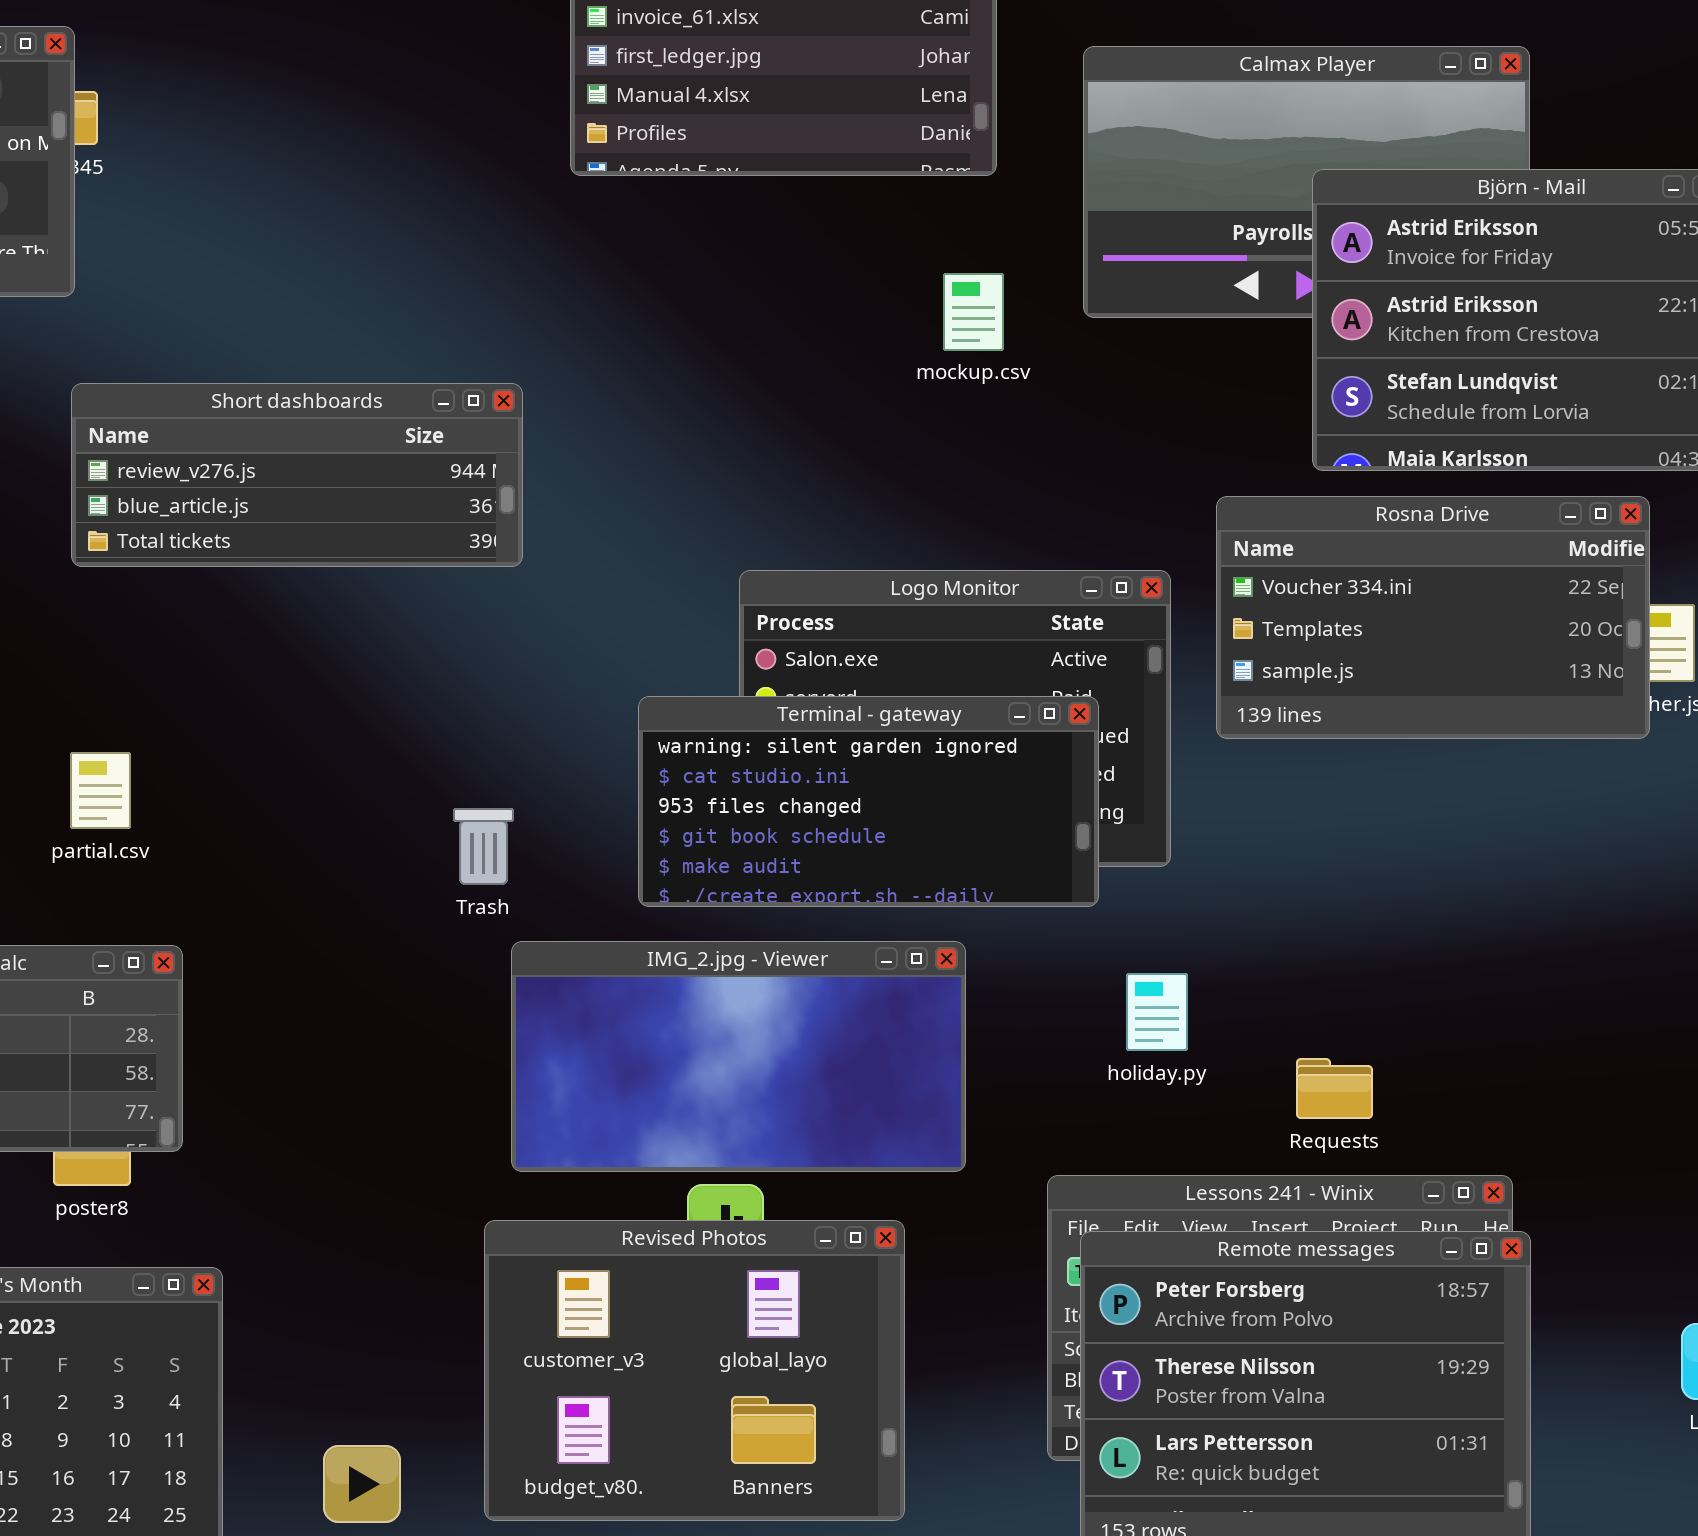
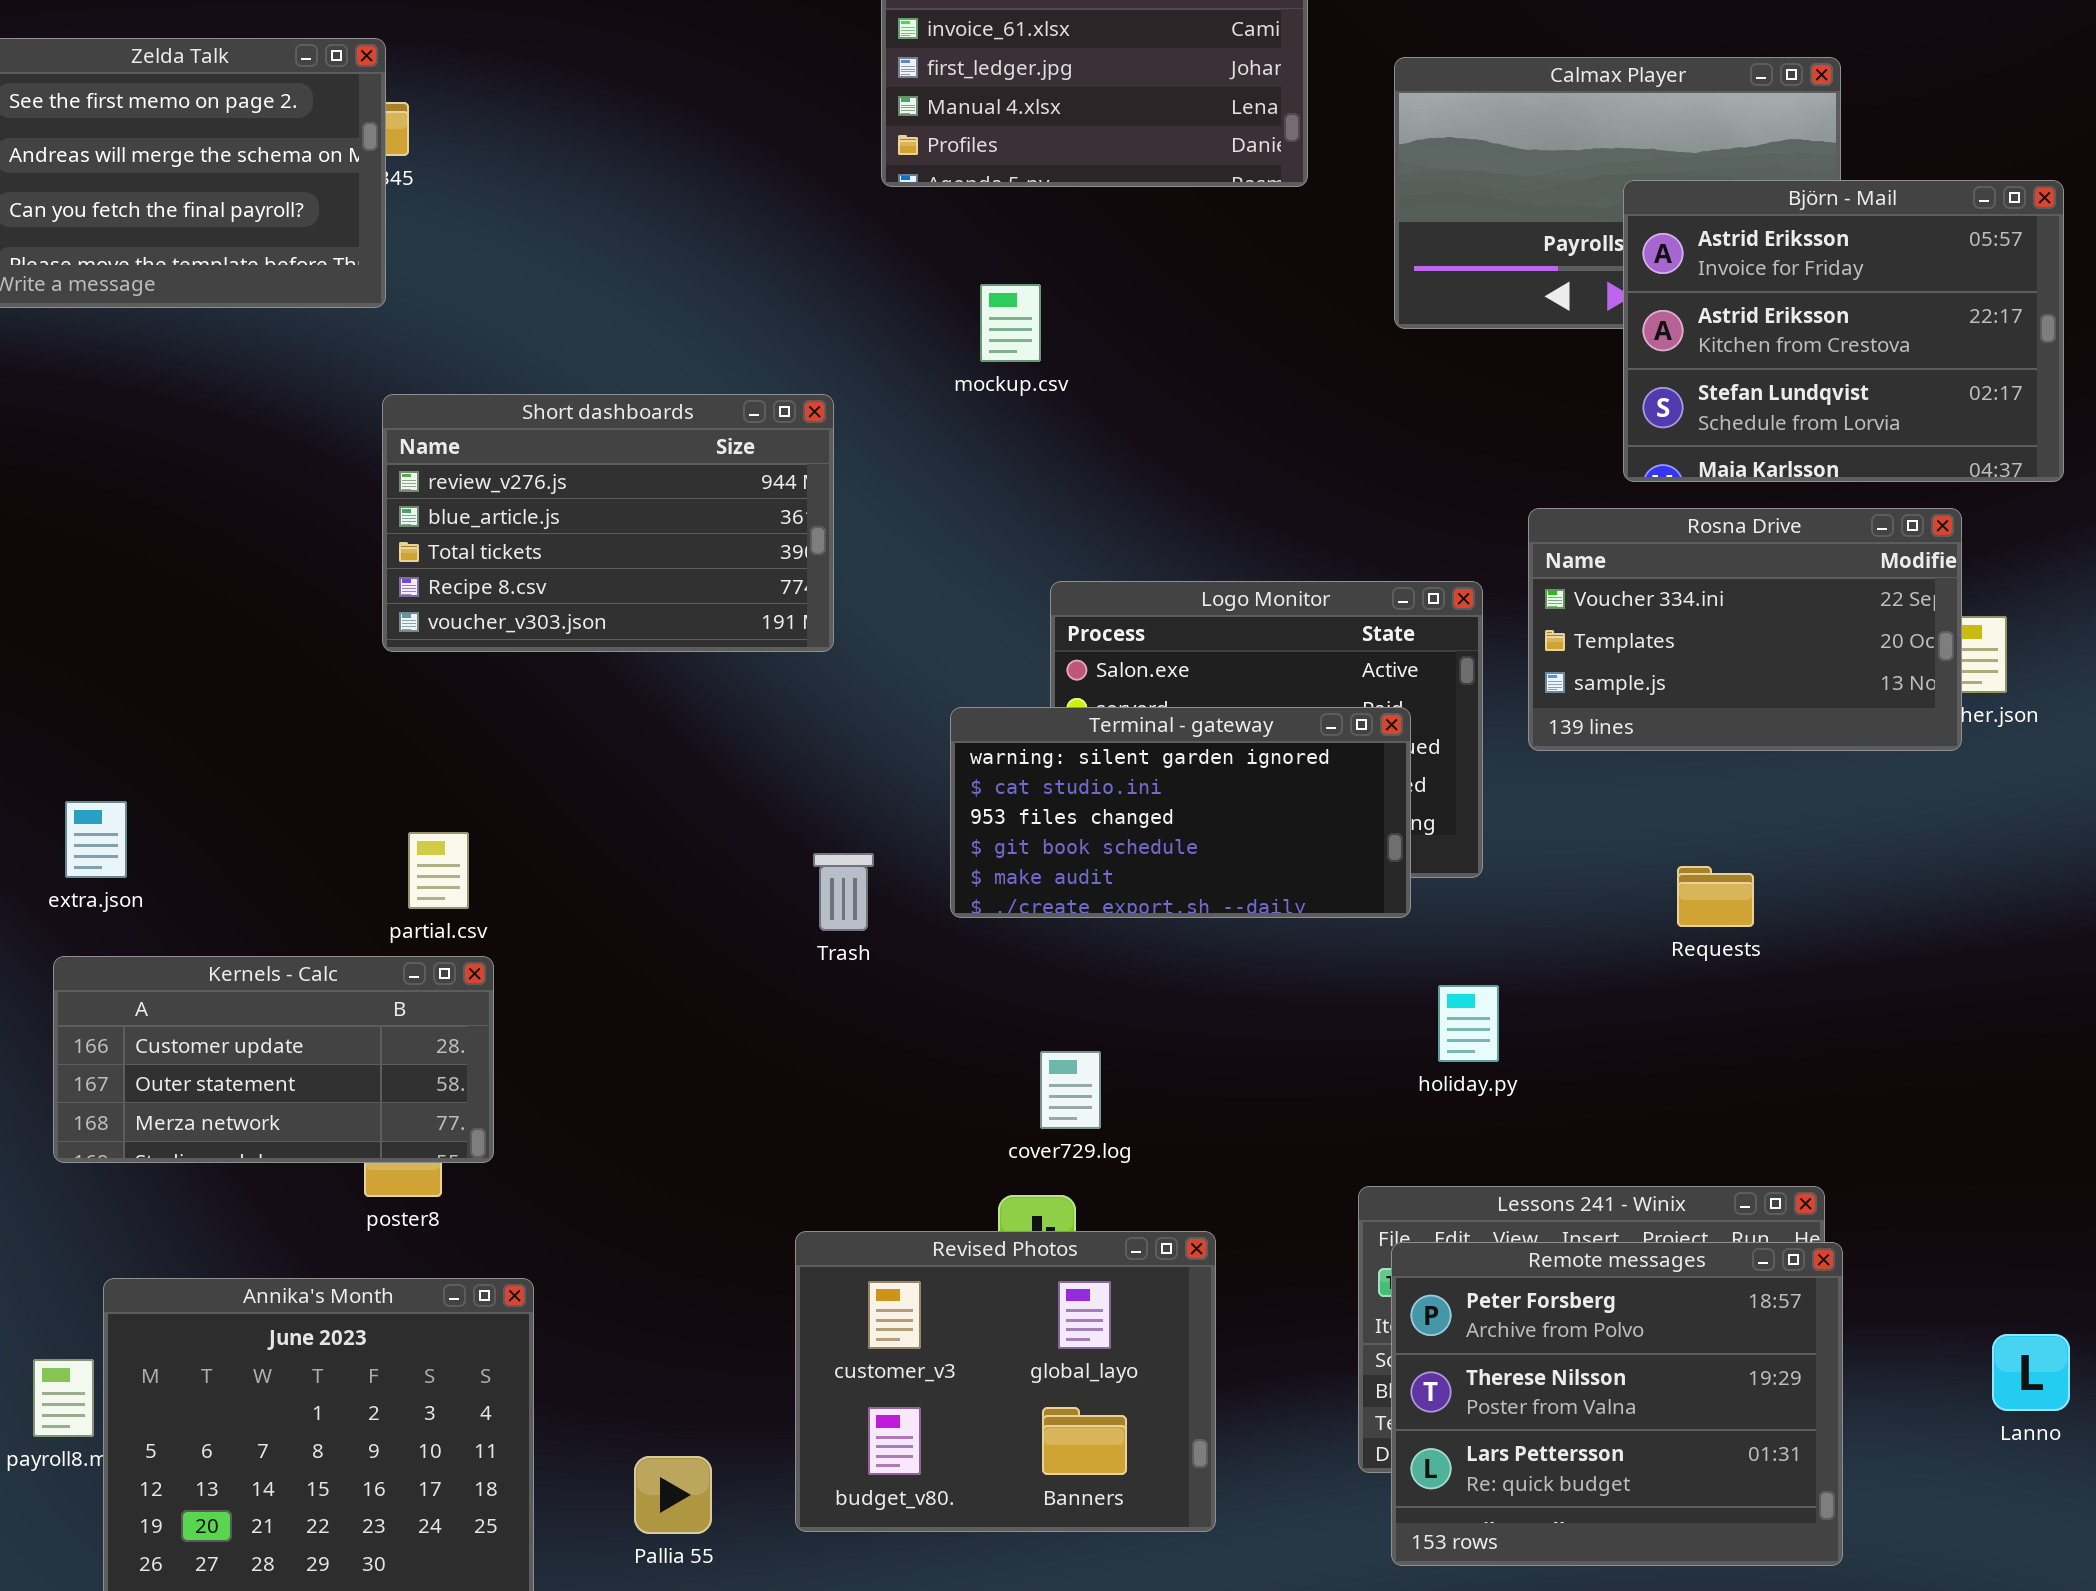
mockup.csv: [943,273,1004,351] -> [980,284,1041,362], moved
Short dashboards: [71,383,523,567] -> [382,394,834,652], resized
partial.csv: [70,752,131,829] -> [408,832,469,909], moved
Trash: [453,808,514,885] -> [813,853,874,931], moved
IMG_2.jpg - Viewer: [511,941,966,1172] -> none, closed
Requests: [1296,1058,1373,1119] -> [1677,866,1754,927], moved

